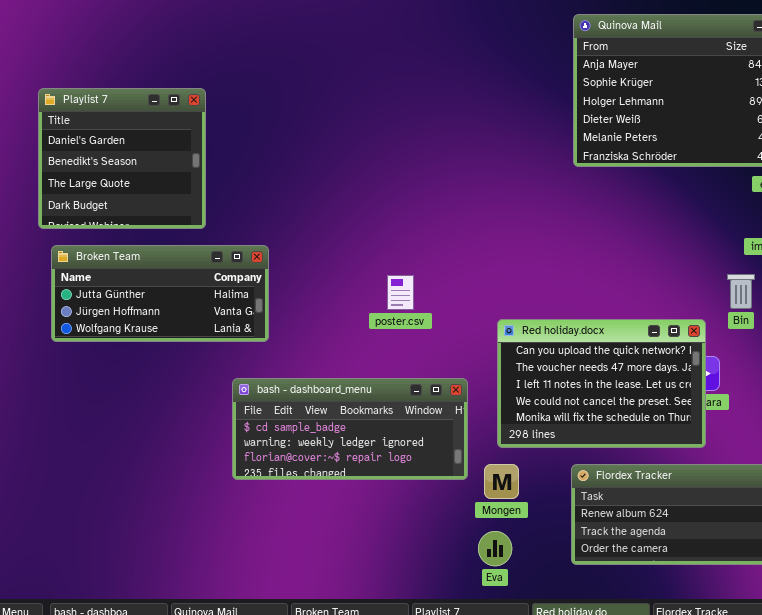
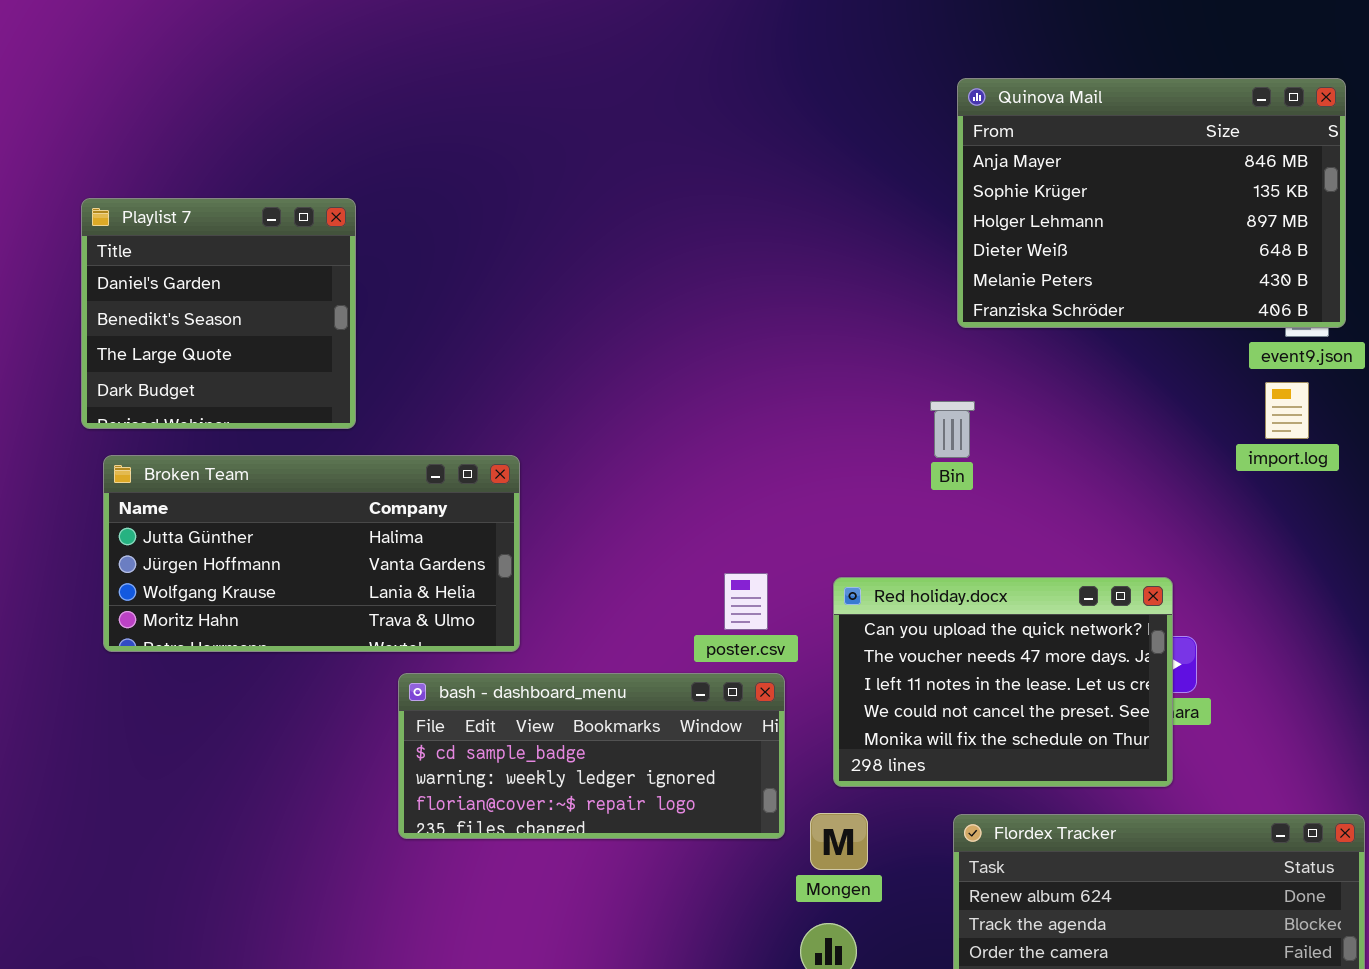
Broken Team: [51,245,269,342] -> [103,455,520,652], resized
Bin: [727,274,755,309] -> [930,401,975,458], moved
poster.csv: [387,275,414,310] -> [724,573,768,630], moved

